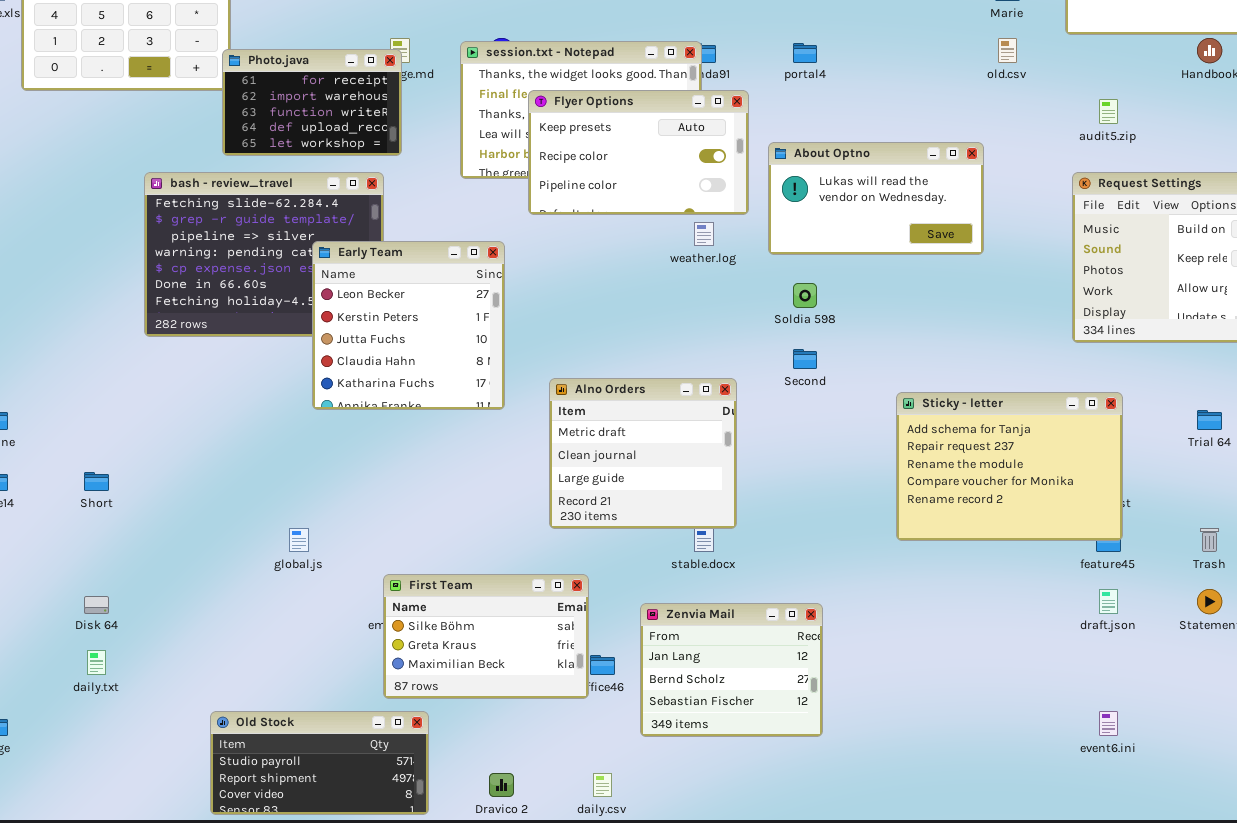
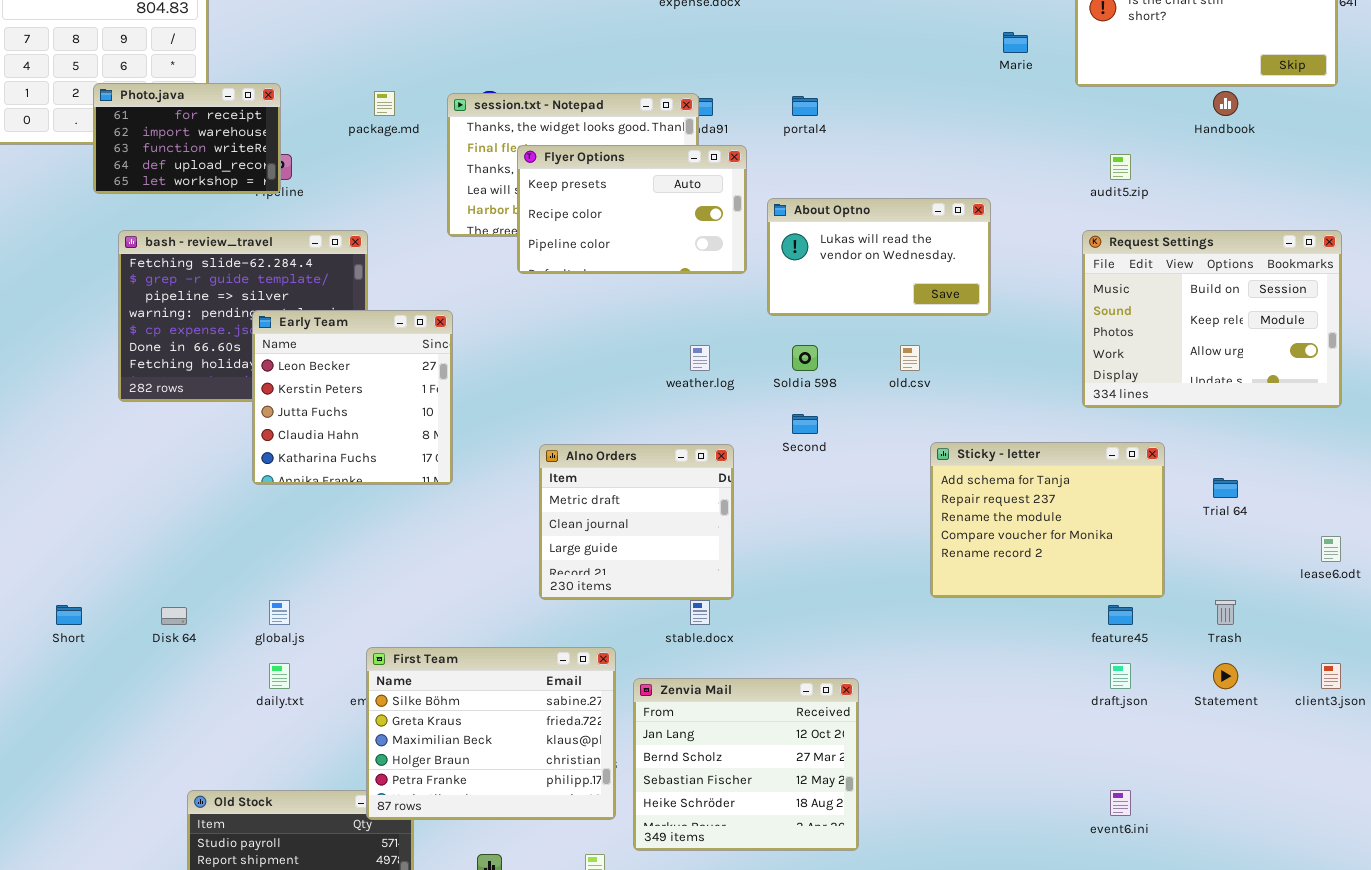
old.csv: [998,38,1017,63] -> [900,345,920,371], moved
Photo.java: [222,49,402,156] -> [93,83,281,194], moved
weather.log: [694,222,714,246] -> [690,345,710,371], moved
Early Team: [312,241,505,410] -> [252,310,453,485], moved
Sticky - letter: [896,392,1123,541] -> [930,442,1165,598], moved
Short: [84,472,109,491] -> [56,605,82,625], moved
First Team: [383,574,589,699] -> [366,647,616,820], resized
Disk 64: [84,596,109,614] -> [161,607,187,625], moved
Zenvia Mail: [640,603,823,737] -> [633,678,859,851], resized
daily.txt: [87,650,106,675] -> [269,663,290,689], moved

